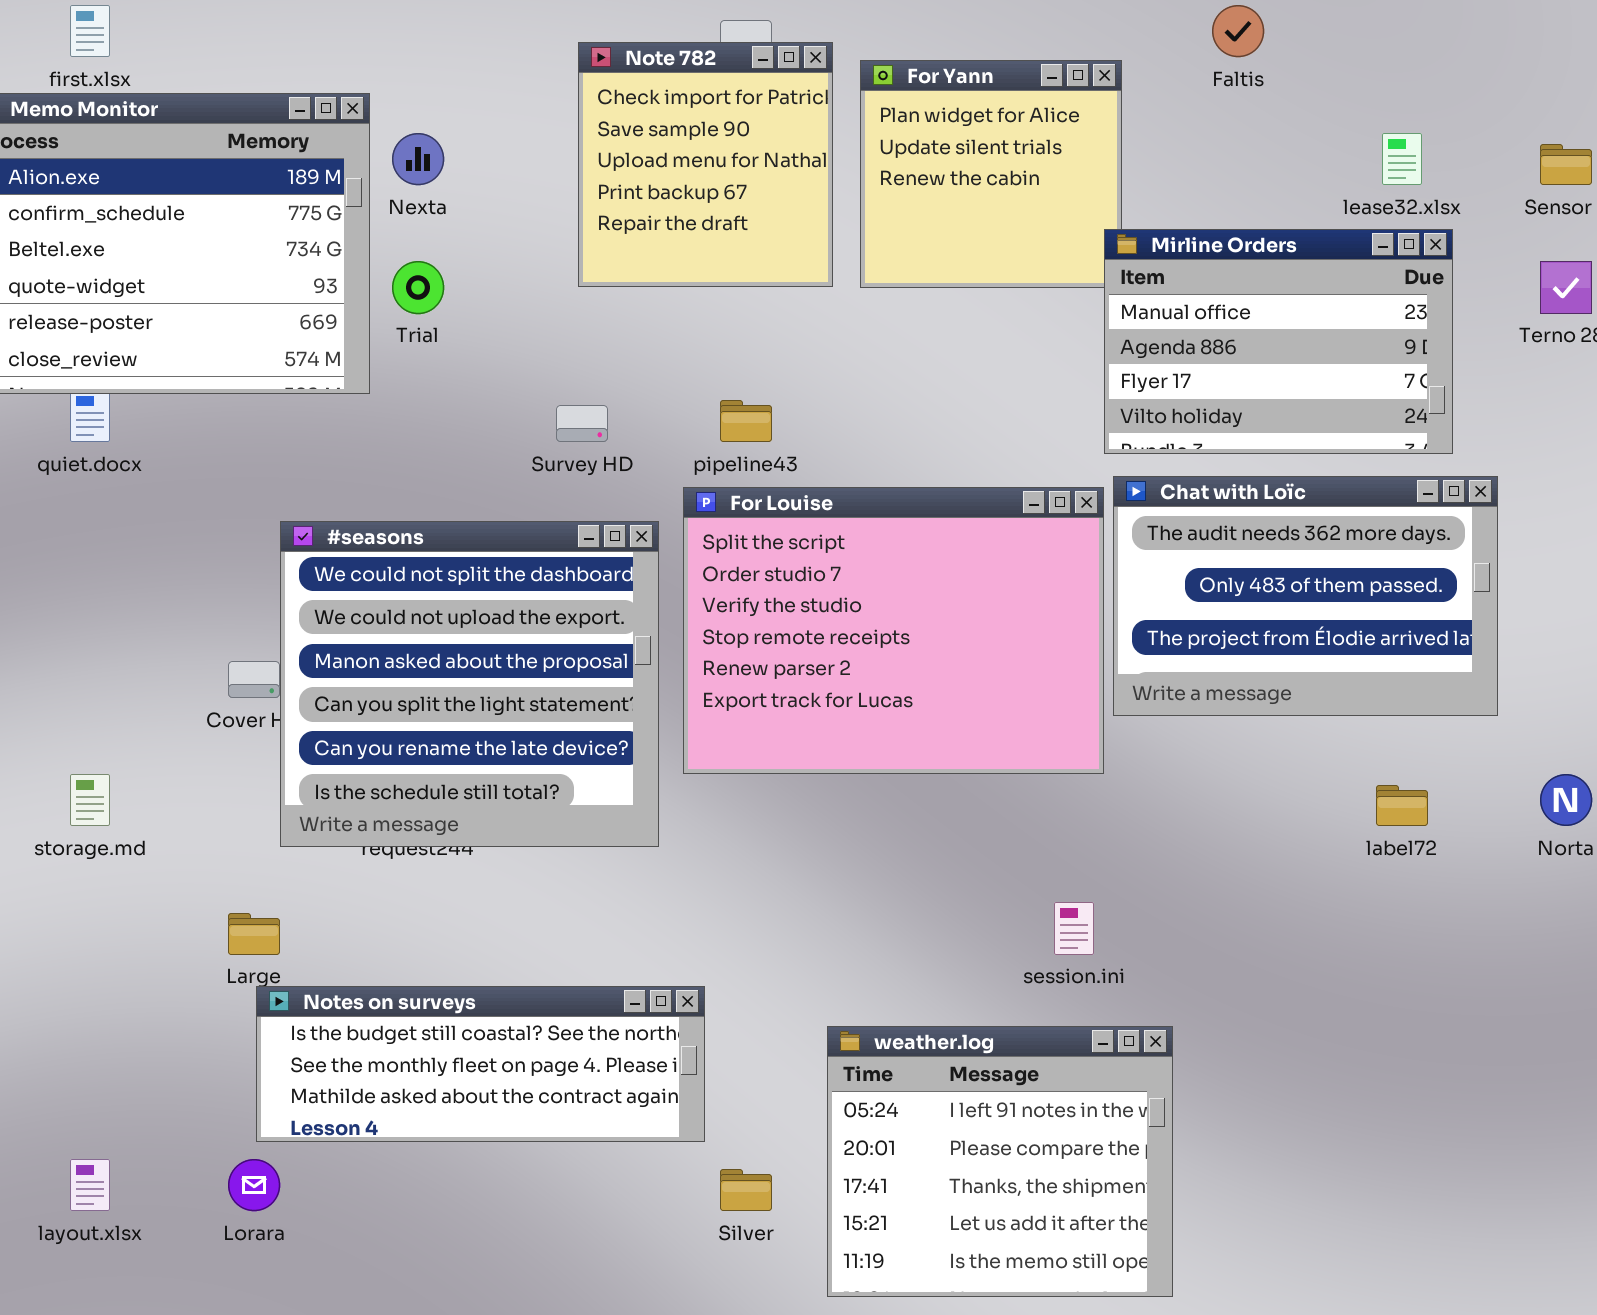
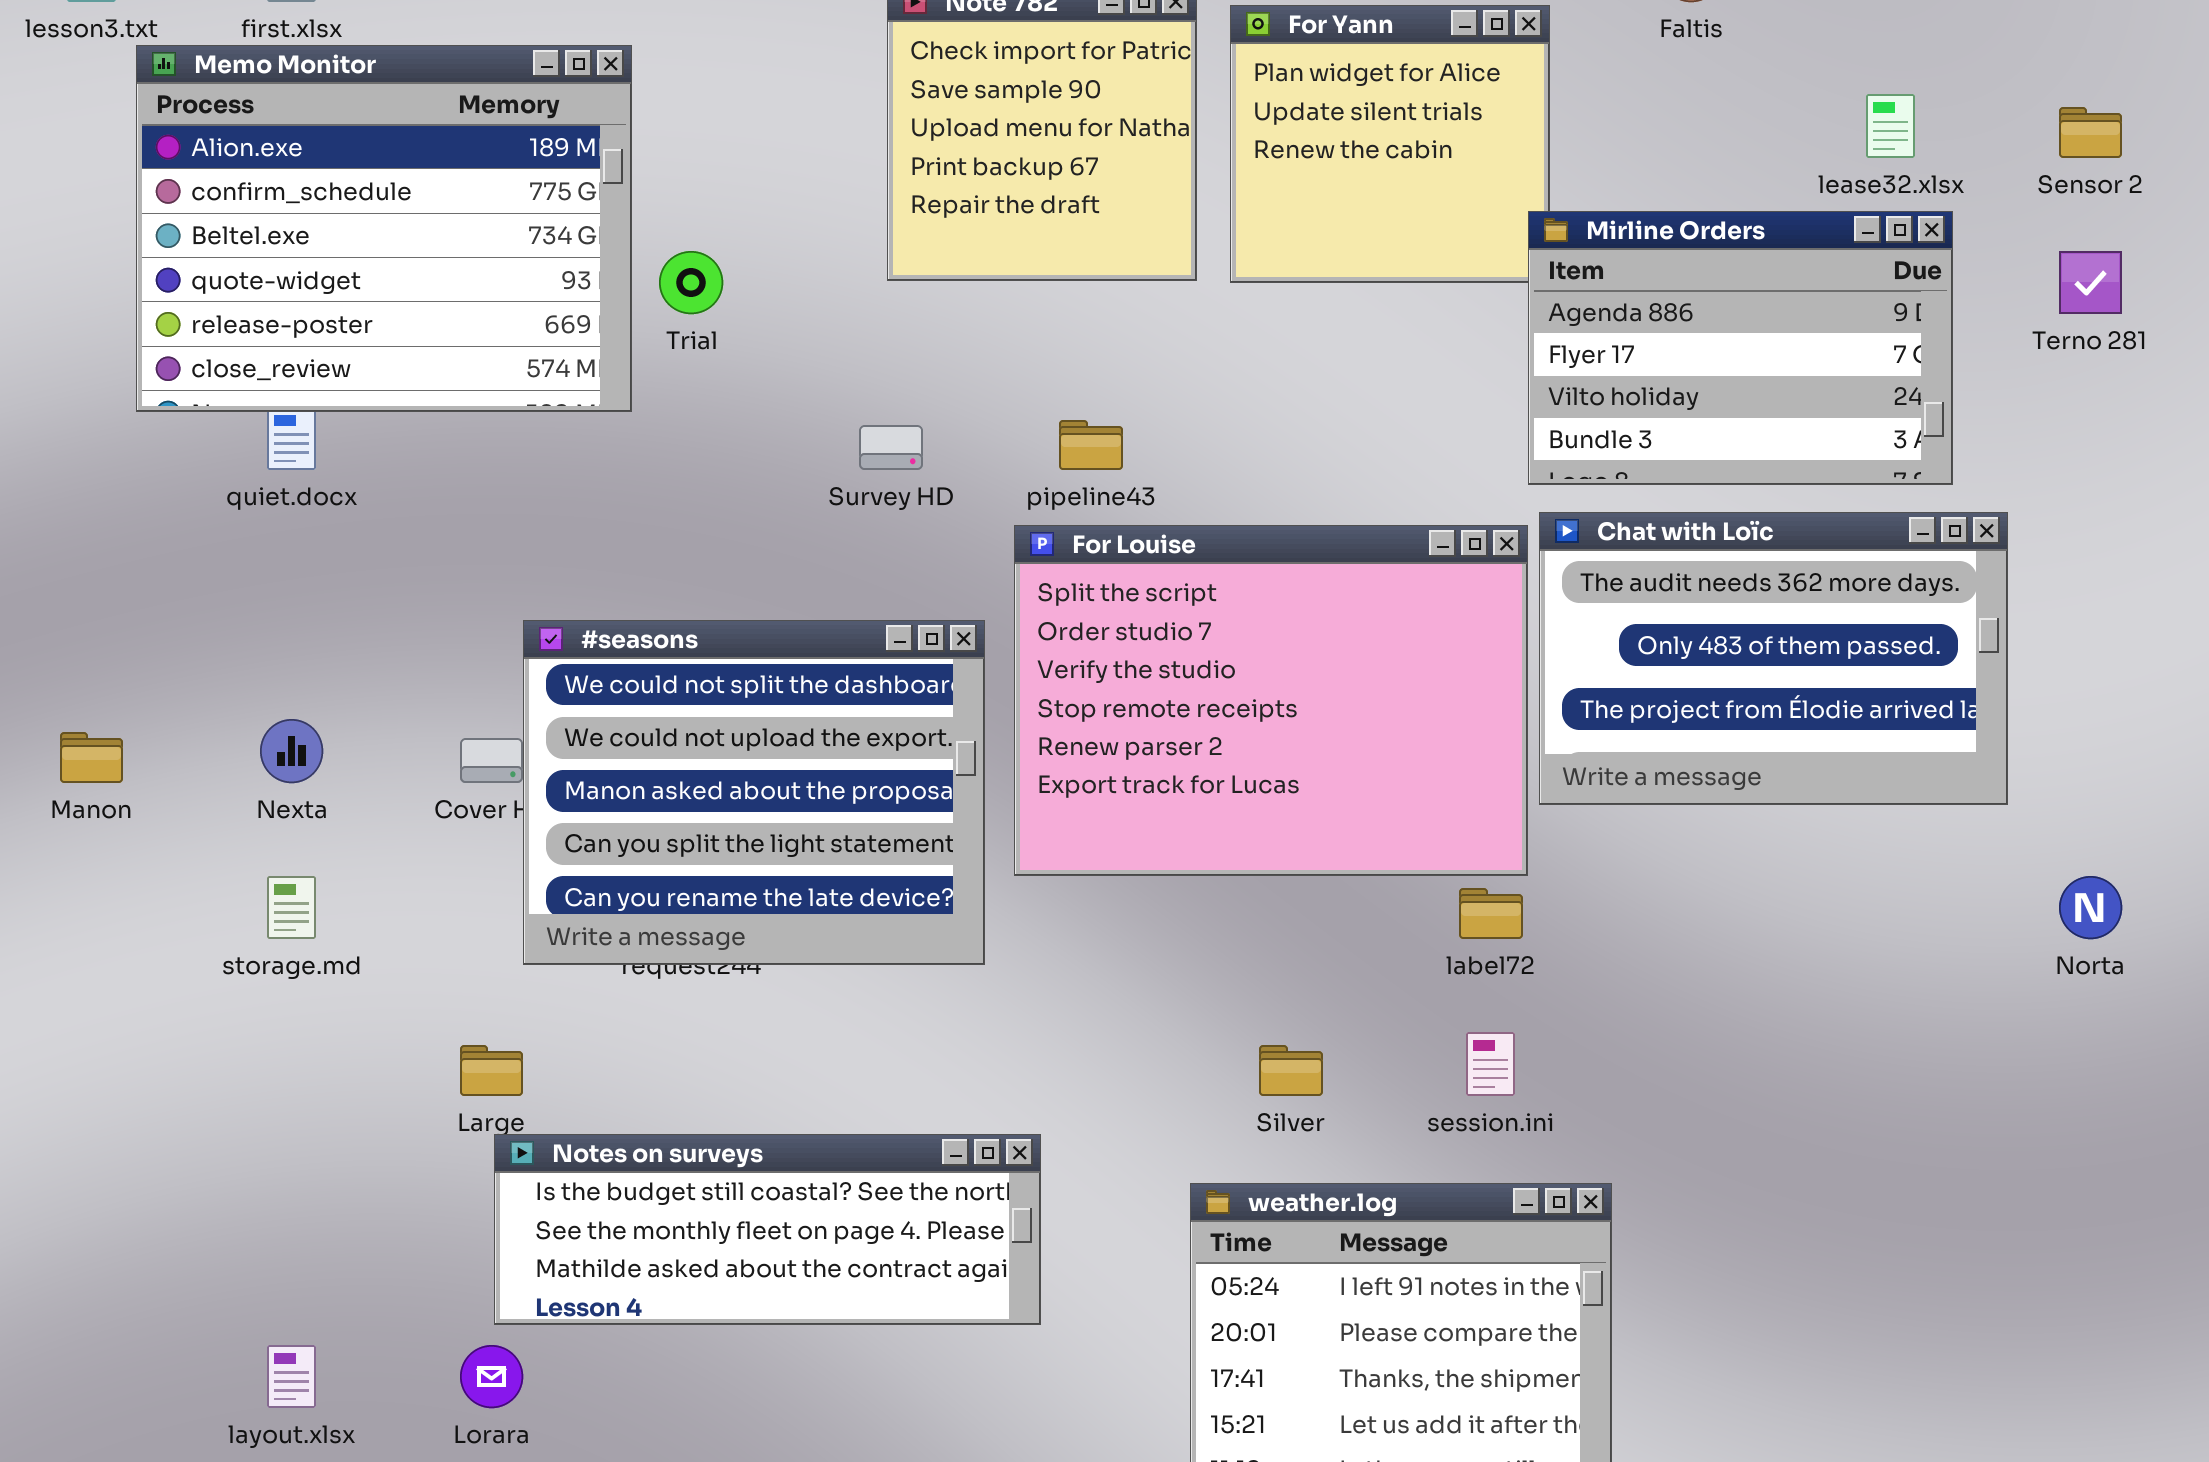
Nexta: [392,133,444,185] -> [260,719,323,783], moved
Mirline Orders: [1104,229,1453,454] -> [1528,211,1953,485], scrolled down 1 row
#seasons: [280,521,659,847] -> [523,620,985,965], resized
label72: [1376,785,1428,826] -> [1459,888,1523,939], moved
Silver: [720,1169,772,1211] -> [1259,1045,1323,1096], moved

